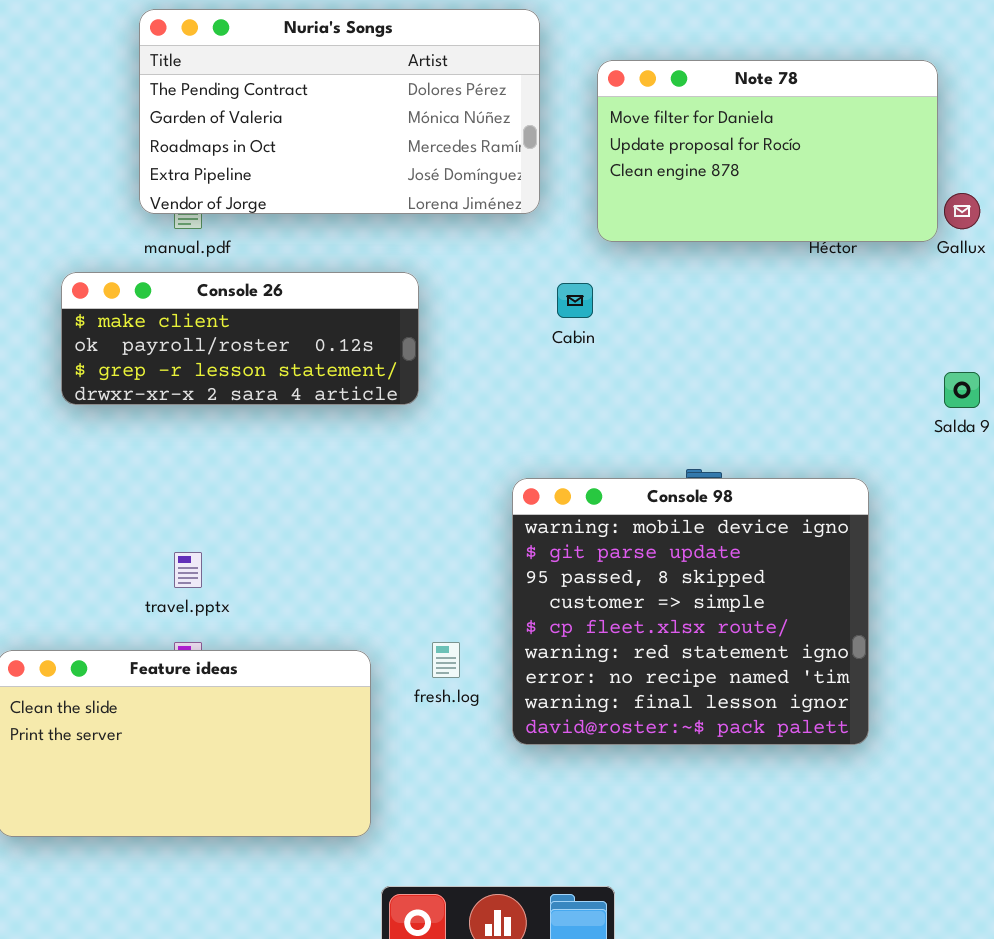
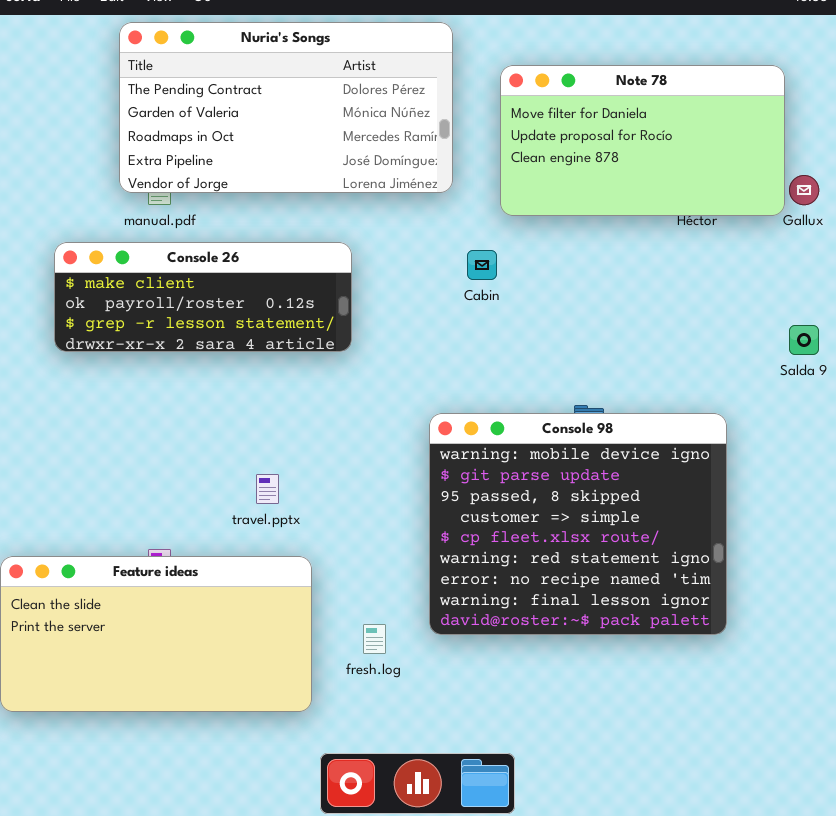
travel.pptx: [174,552,202,588] -> [256,474,279,504], moved
fresh.log: [432,642,460,678] -> [363,624,386,654], moved

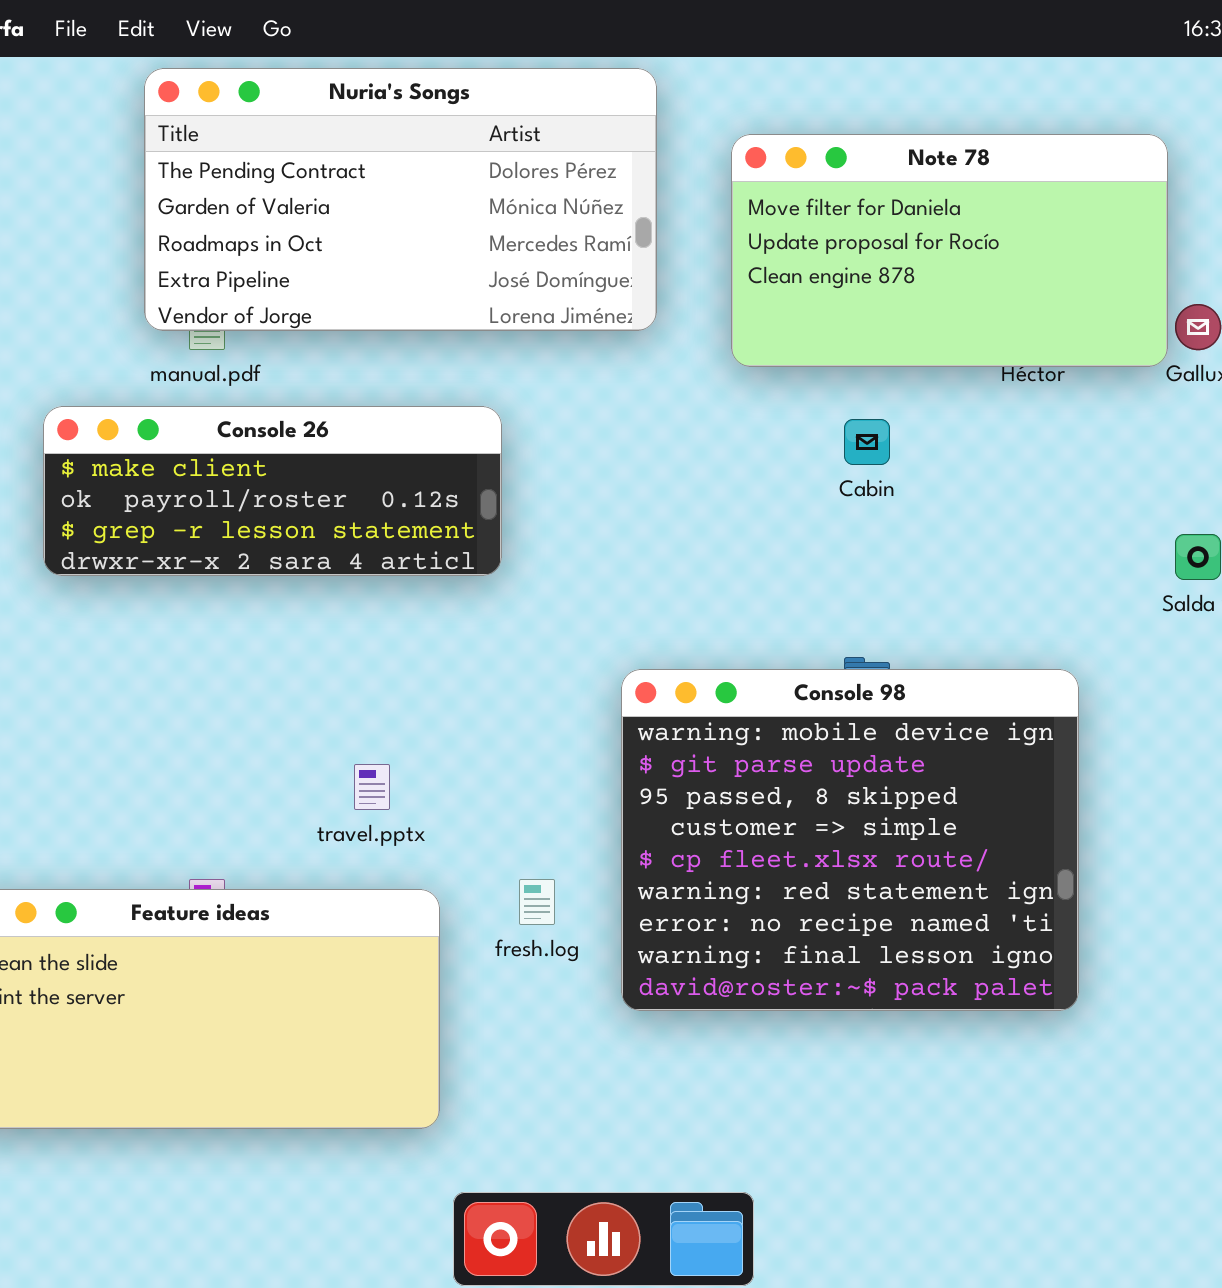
Cabin: [467,250,497,280] -> [844,419,890,465], moved
fresh.log: [363,624,386,654] -> [519,879,555,925], moved

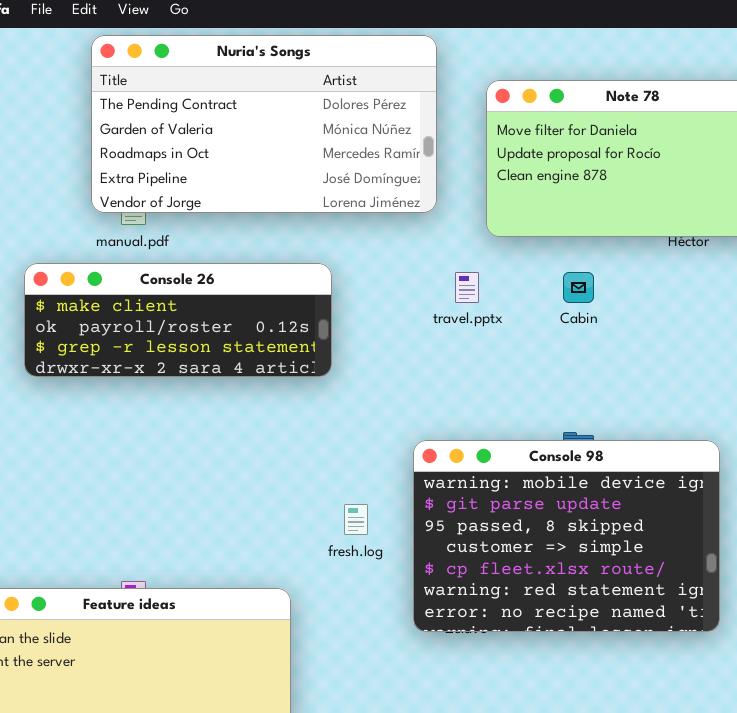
Console 98: [621,669,1079,1011] -> [413,440,720,632], resized
travel.pptx: [354,764,390,810] -> [455,272,479,303], moved
fresh.log: [519,879,555,925] -> [344,504,368,535], moved

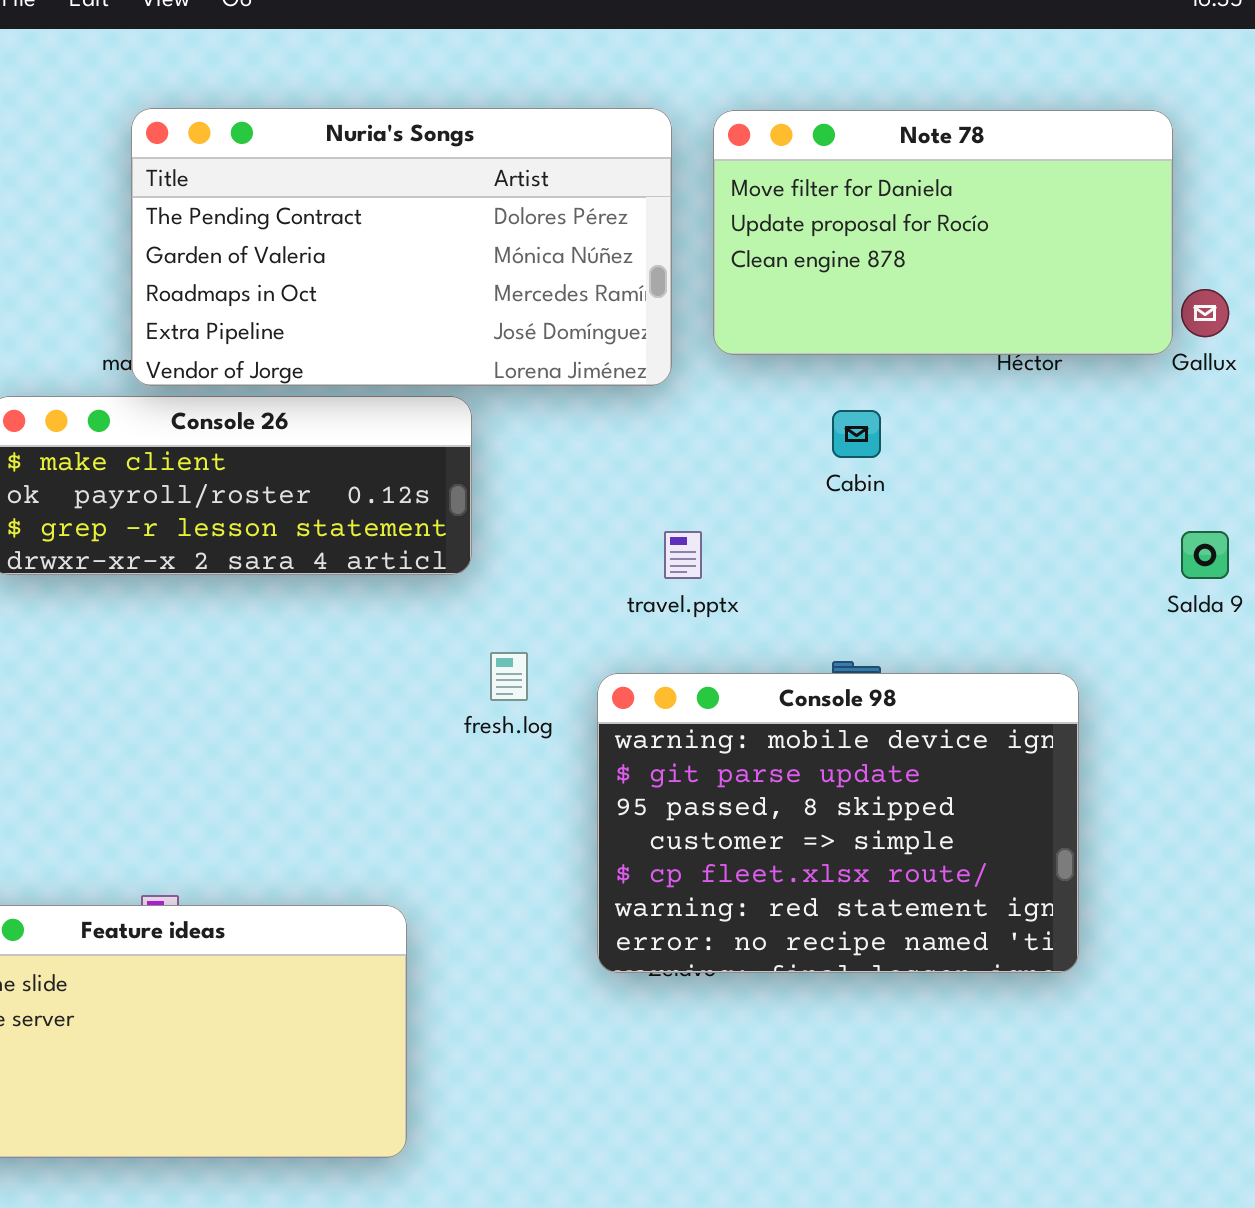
Nuria's Songs: [91,35,437,213] -> [131,108,672,386], moved
travel.pptx: [455,272,479,303] -> [664,531,702,579], moved
fresh.log: [344,504,368,535] -> [490,652,528,701], moved

